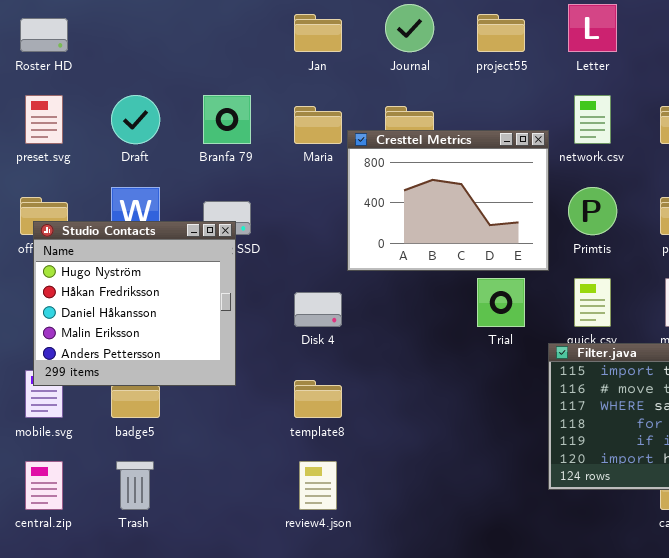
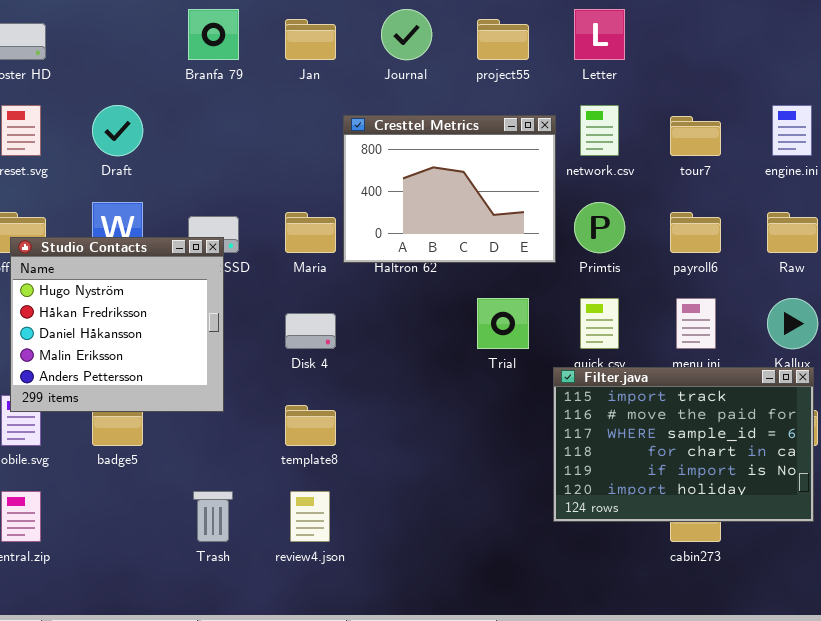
Branfa 79: [203,95,251,144] -> [188,9,239,60], moved
Maria: [294,106,342,144] -> [285,212,336,253], moved
Cresttel Metrics: [347,130,549,271] -> [343,115,556,263], moved
Trash: [116,461,154,510] -> [193,491,233,542], moved

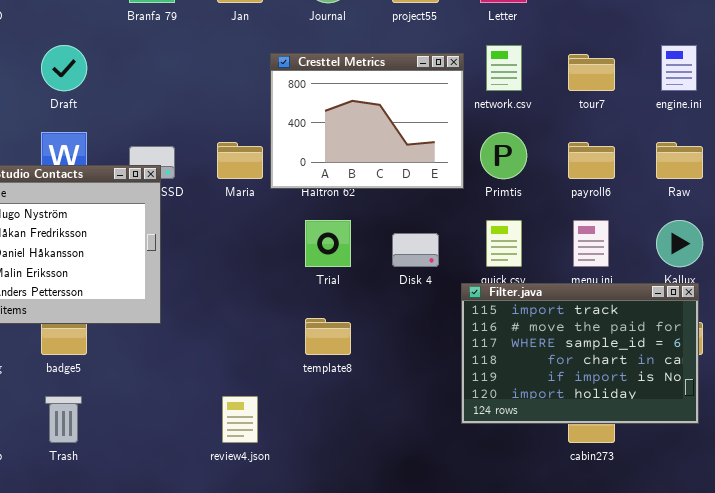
Trial: [477,298,529,349] -> [305,220,351,267], moved
Disk 4: [285,313,336,349] -> [392,233,439,267], moved
template8: [285,405,336,446] -> [305,318,351,355], moved
Trash: [193,491,233,542] -> [45,396,82,443], moved

